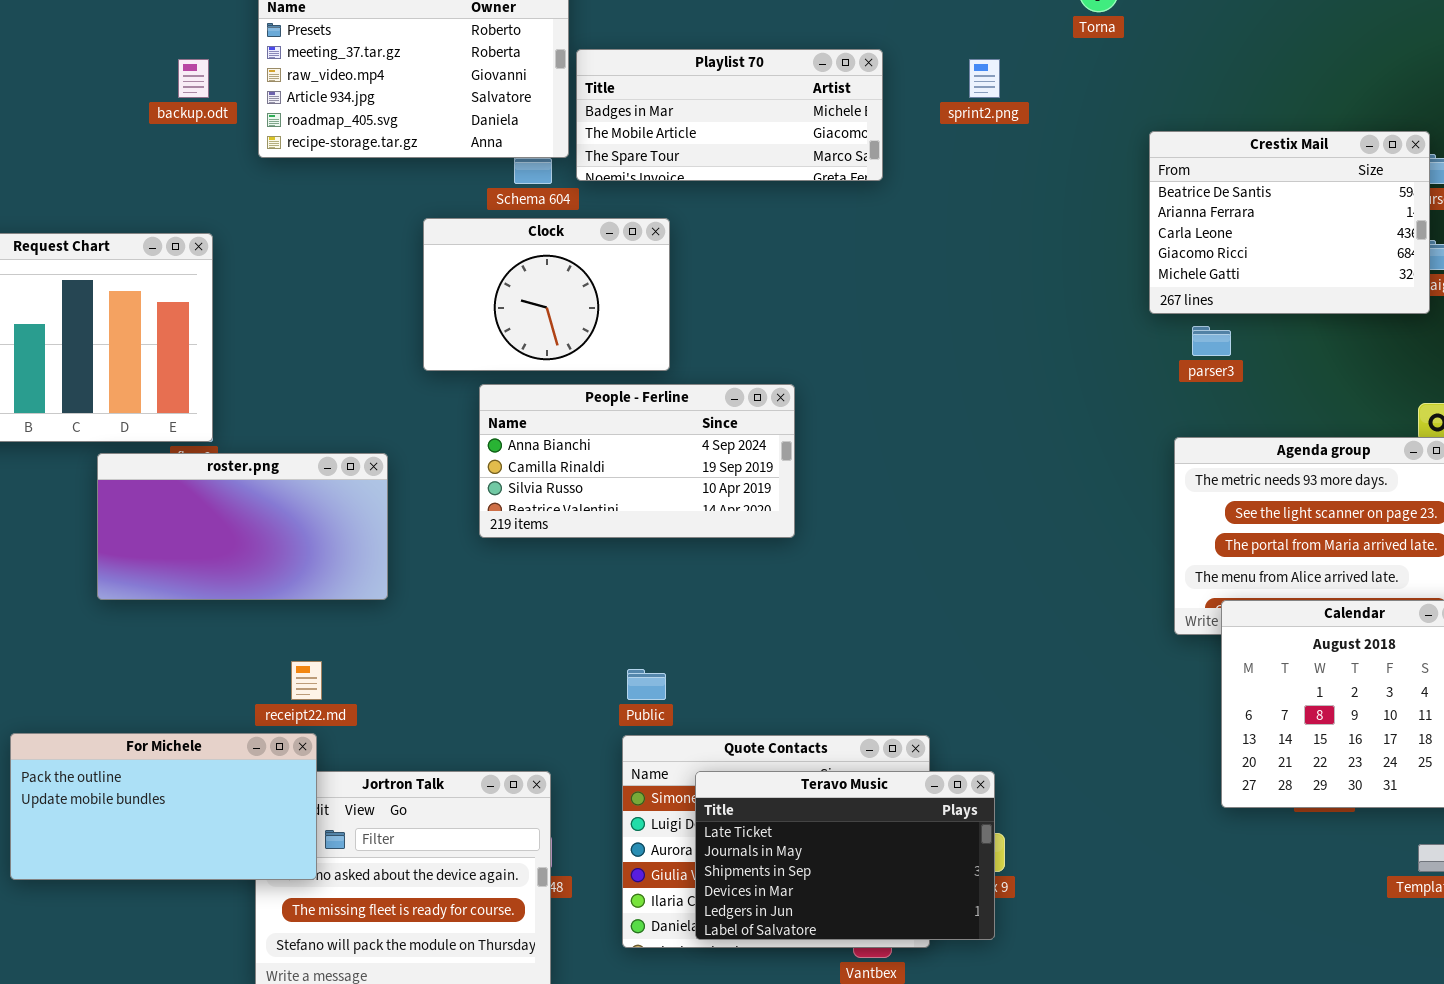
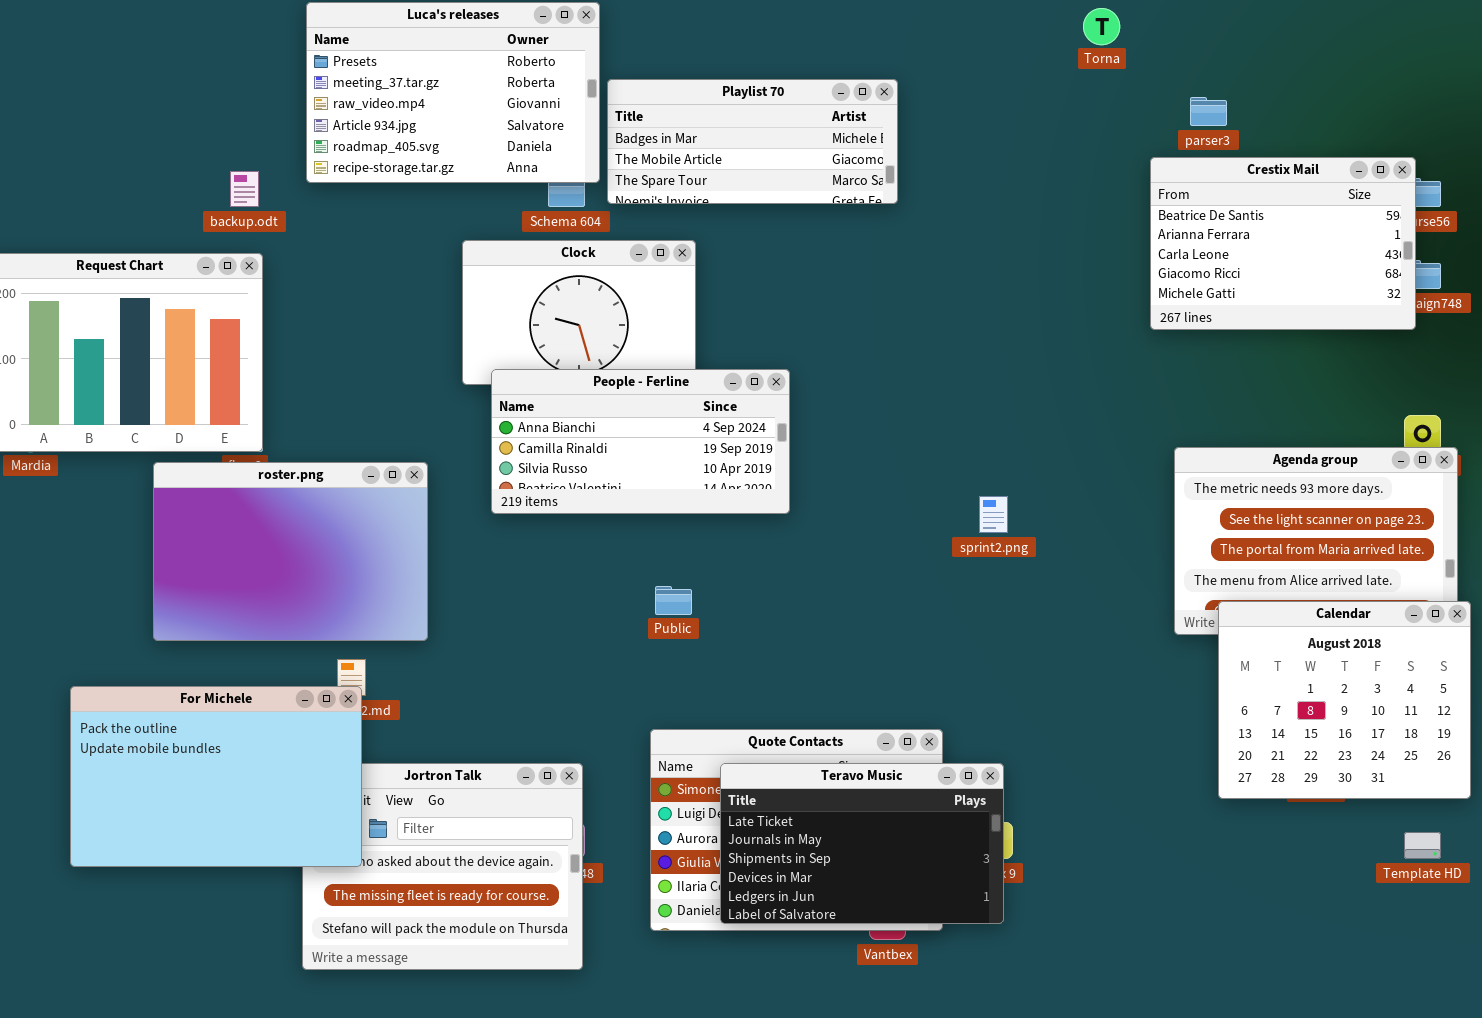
backup.odt: [178,59,209,98] -> [230,171,259,207], moved
sprint2.png: [969,59,1000,98] -> [979,496,1008,533], moved
parser3: [1192,326,1231,356] -> [1190,97,1227,126], moved
People - Ferline: [479,384,795,538] -> [491,369,790,514], moved
roster.png: [97,453,388,600] -> [153,462,428,641], resized
Public: [627,669,666,700] -> [655,586,692,615], moved
For Michele: [10,733,317,880] -> [70,686,362,867], resized

